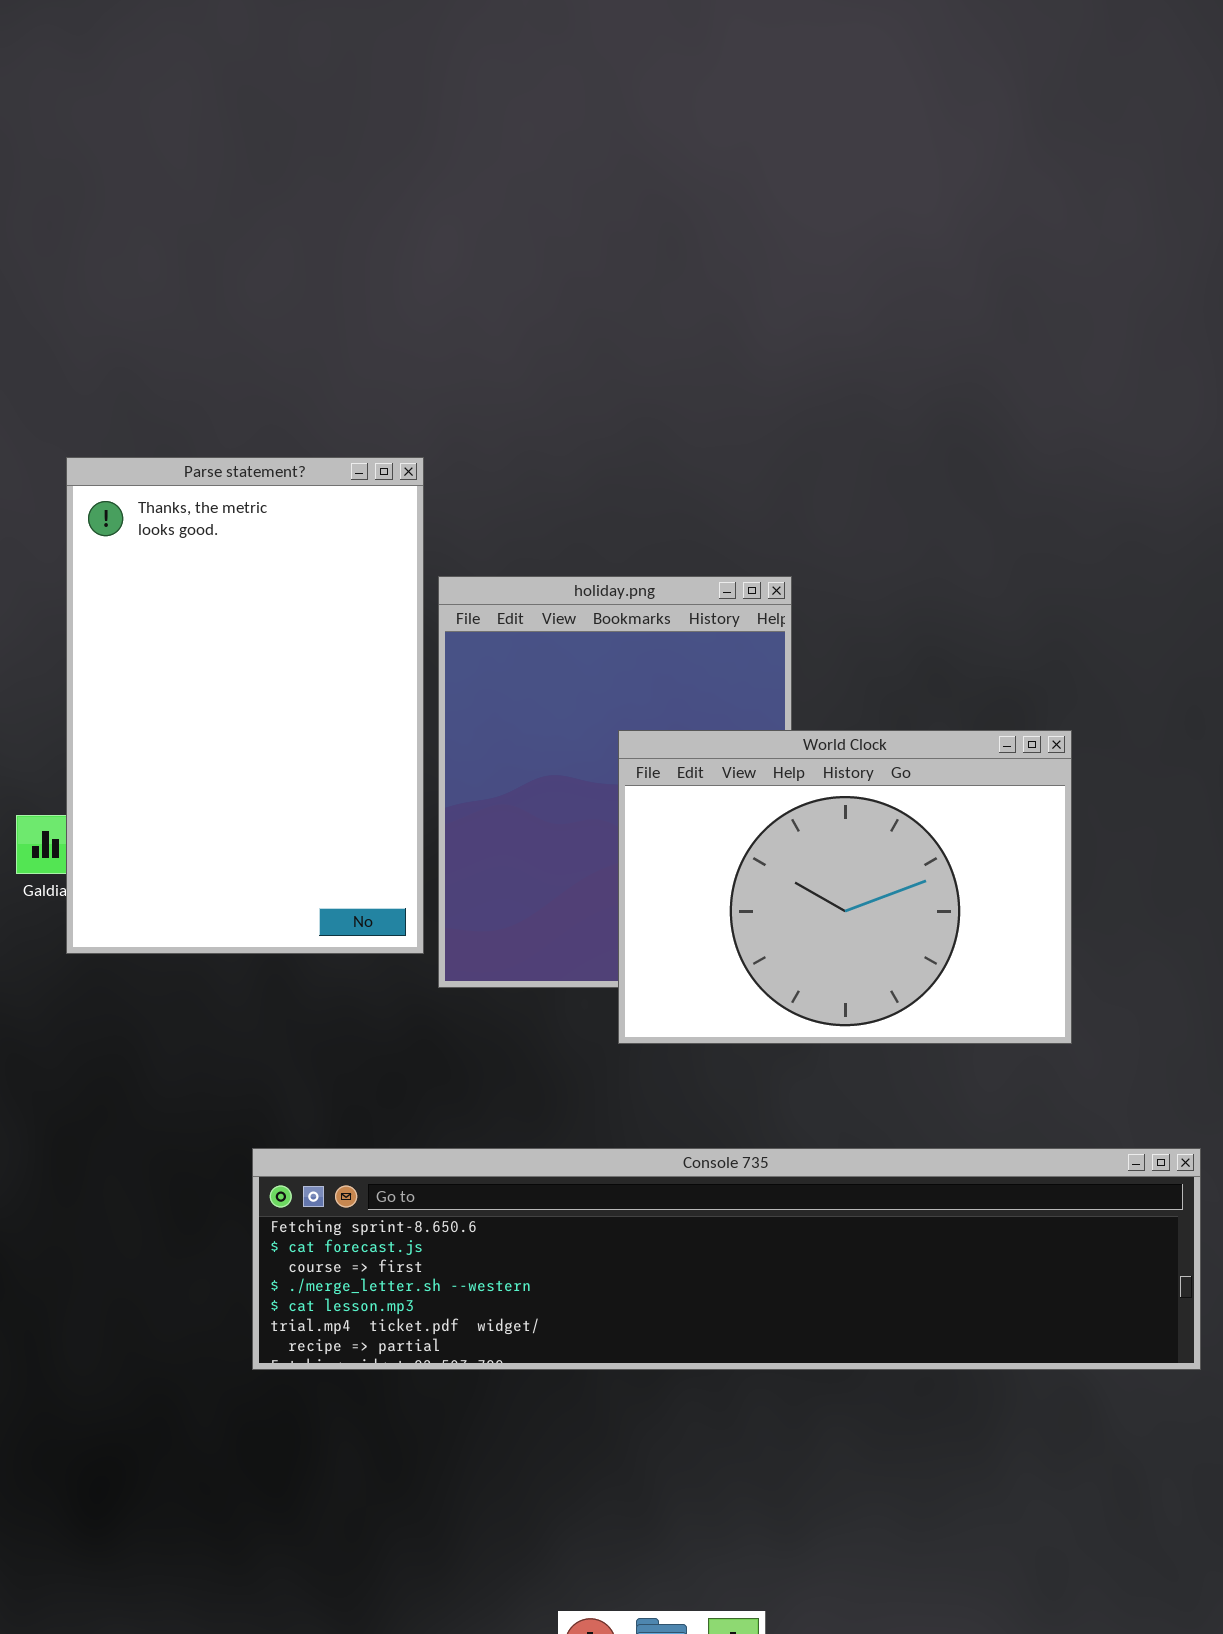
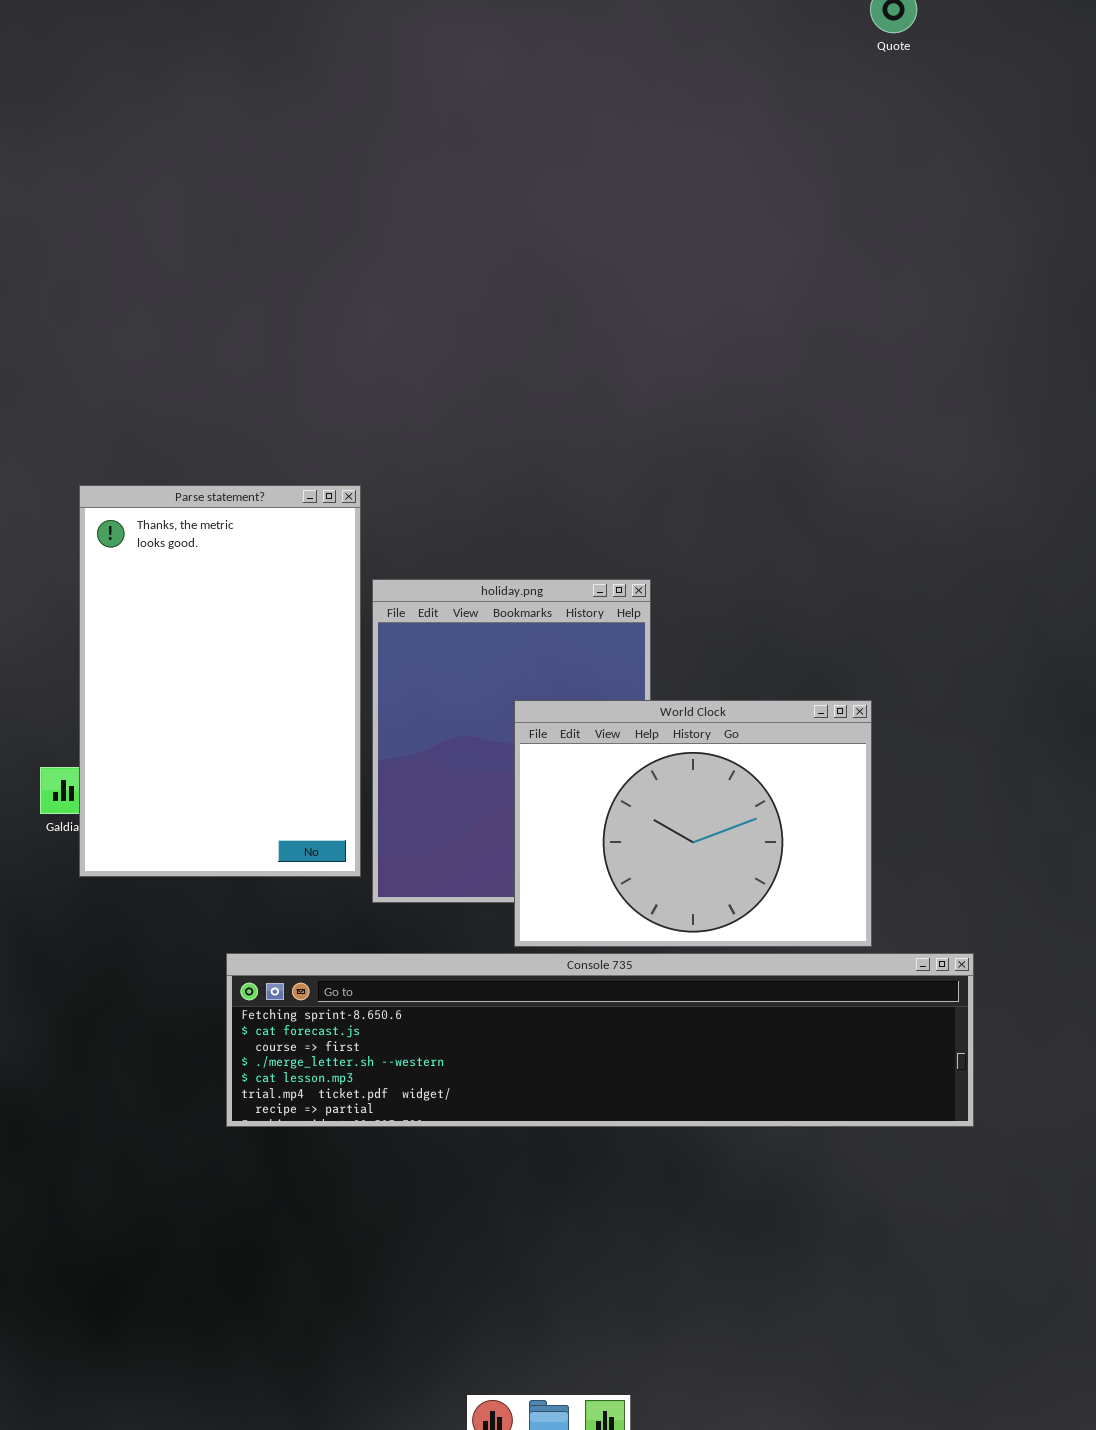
Console 735: [252,1148,1201,1370] -> [226,953,974,1127], moved

